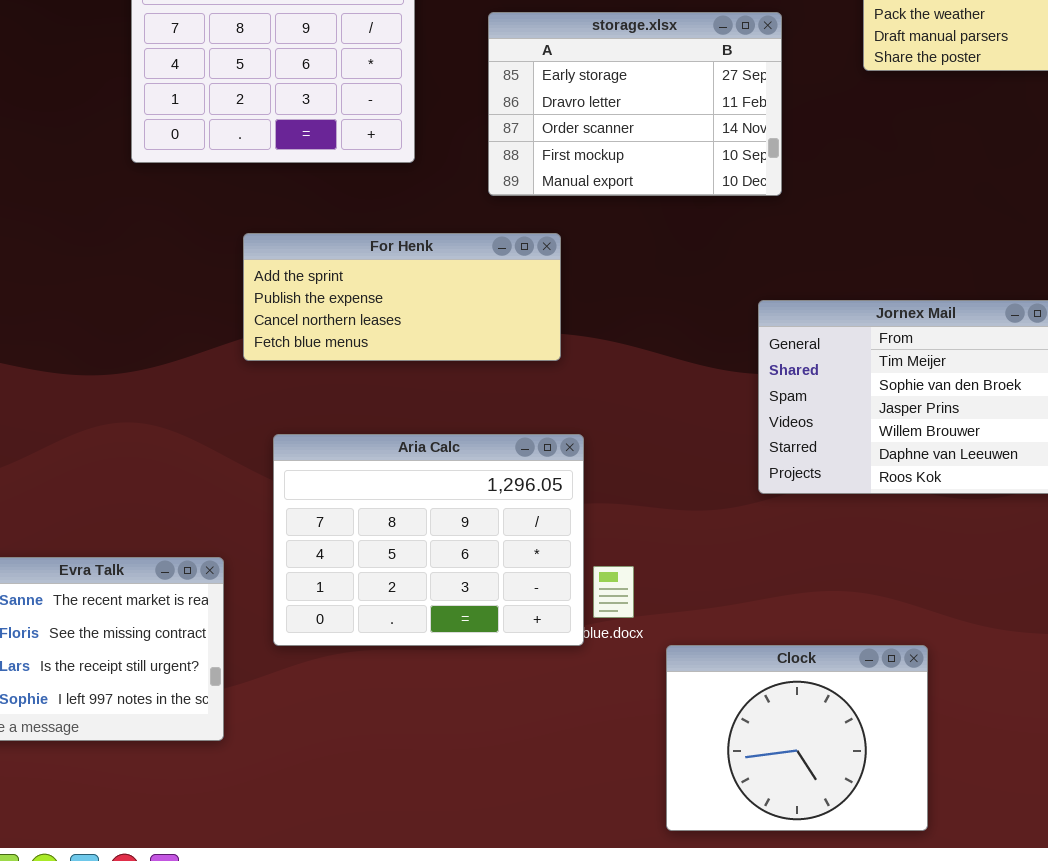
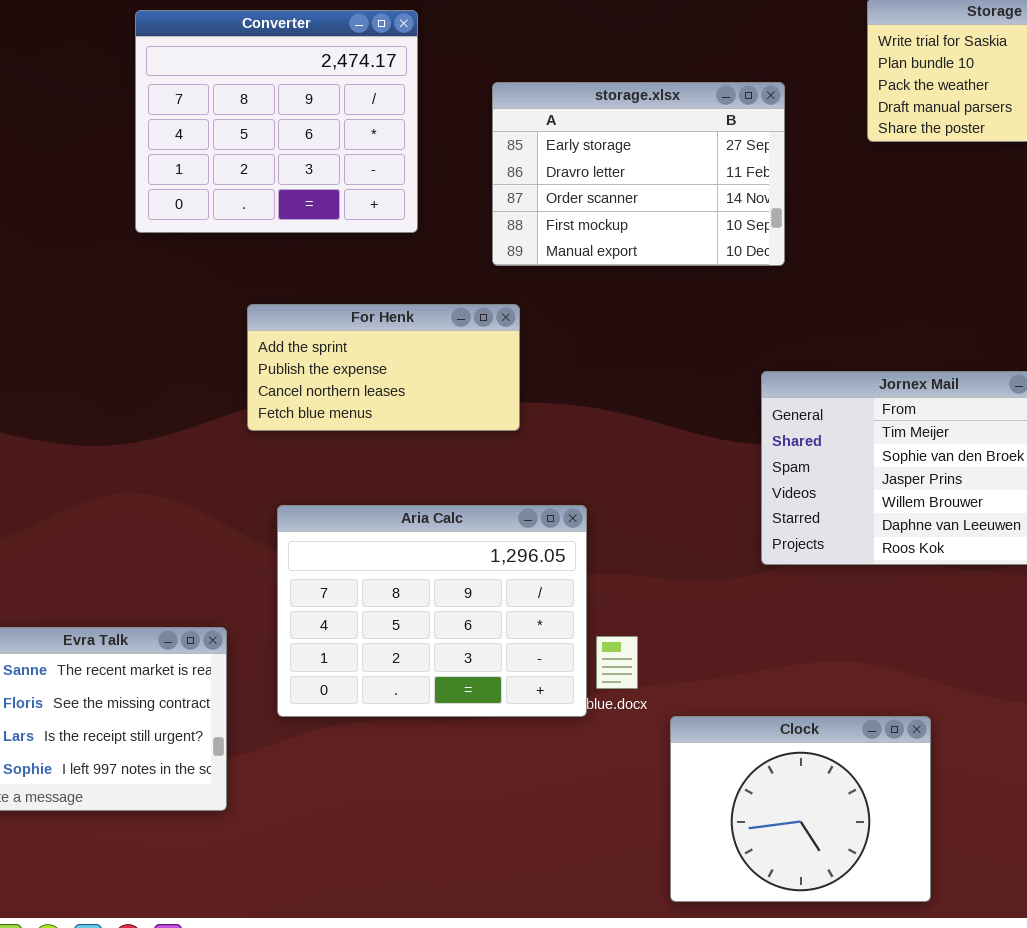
For Henk: [243,233,561,361] -> [247,304,520,431], resized

